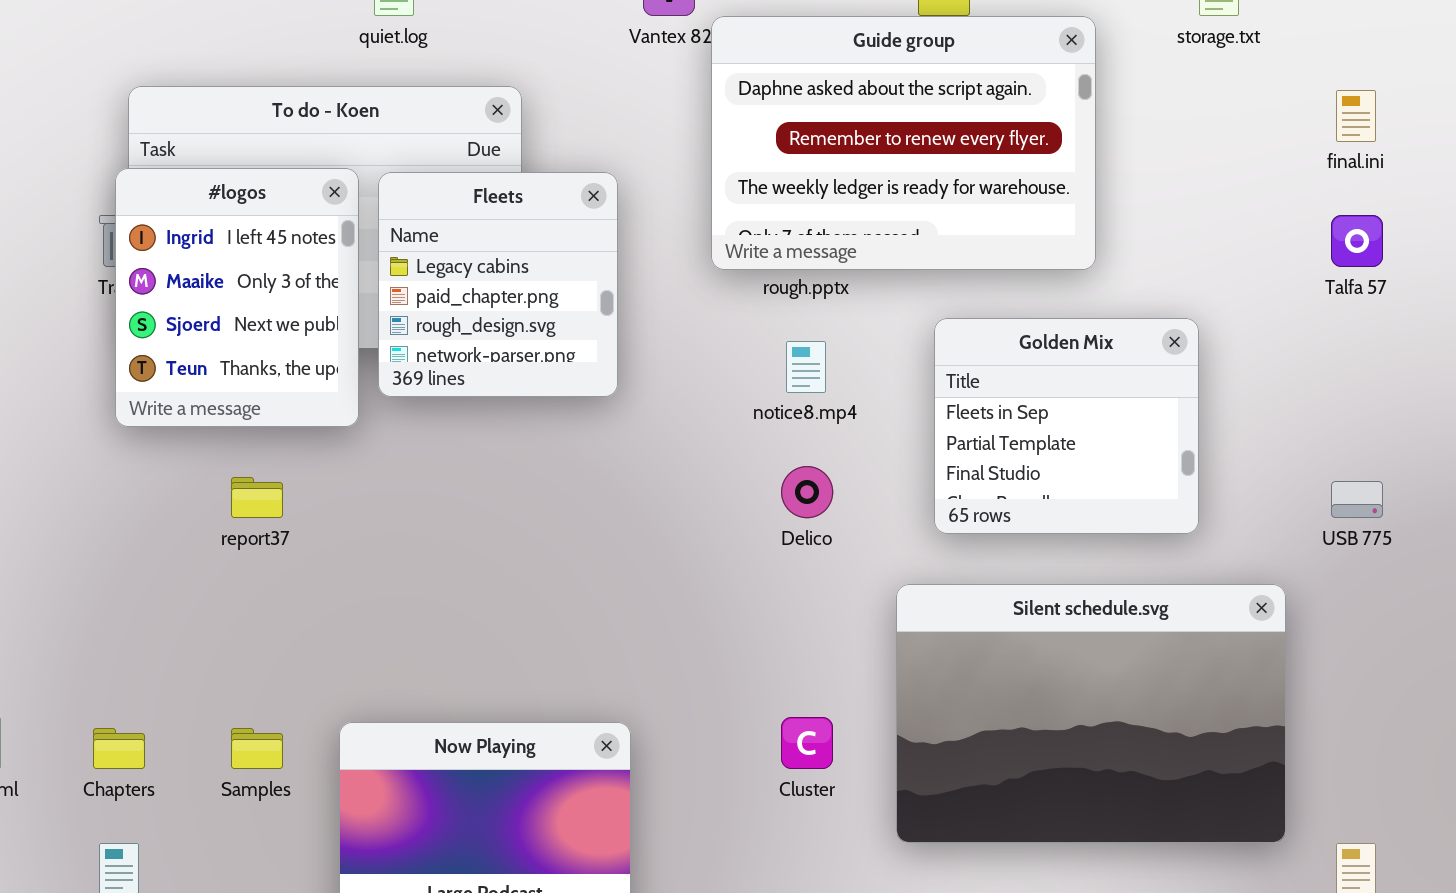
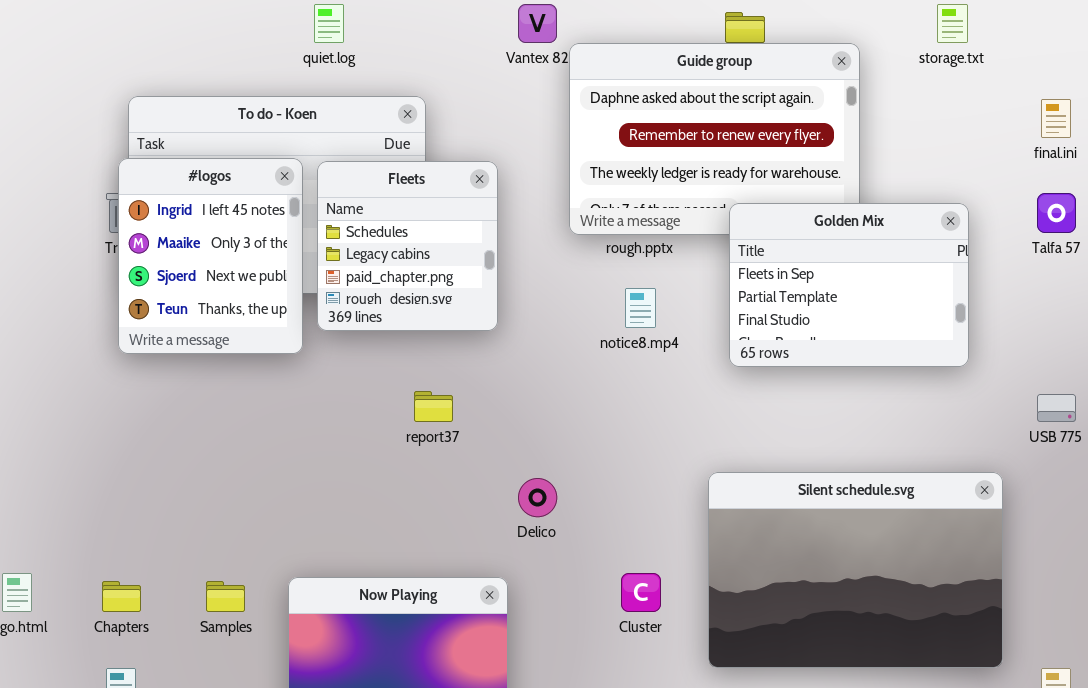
Fleets: [378,172,618,397] -> [317,161,498,331], scrolled up 1 row
Golden Mix: [934,318,1199,534] -> [729,203,969,367], moved, resized
Delico: [781,466,833,518] -> [518,478,557,517], moved
report37: [231,477,283,518] -> [414,391,453,422], moved

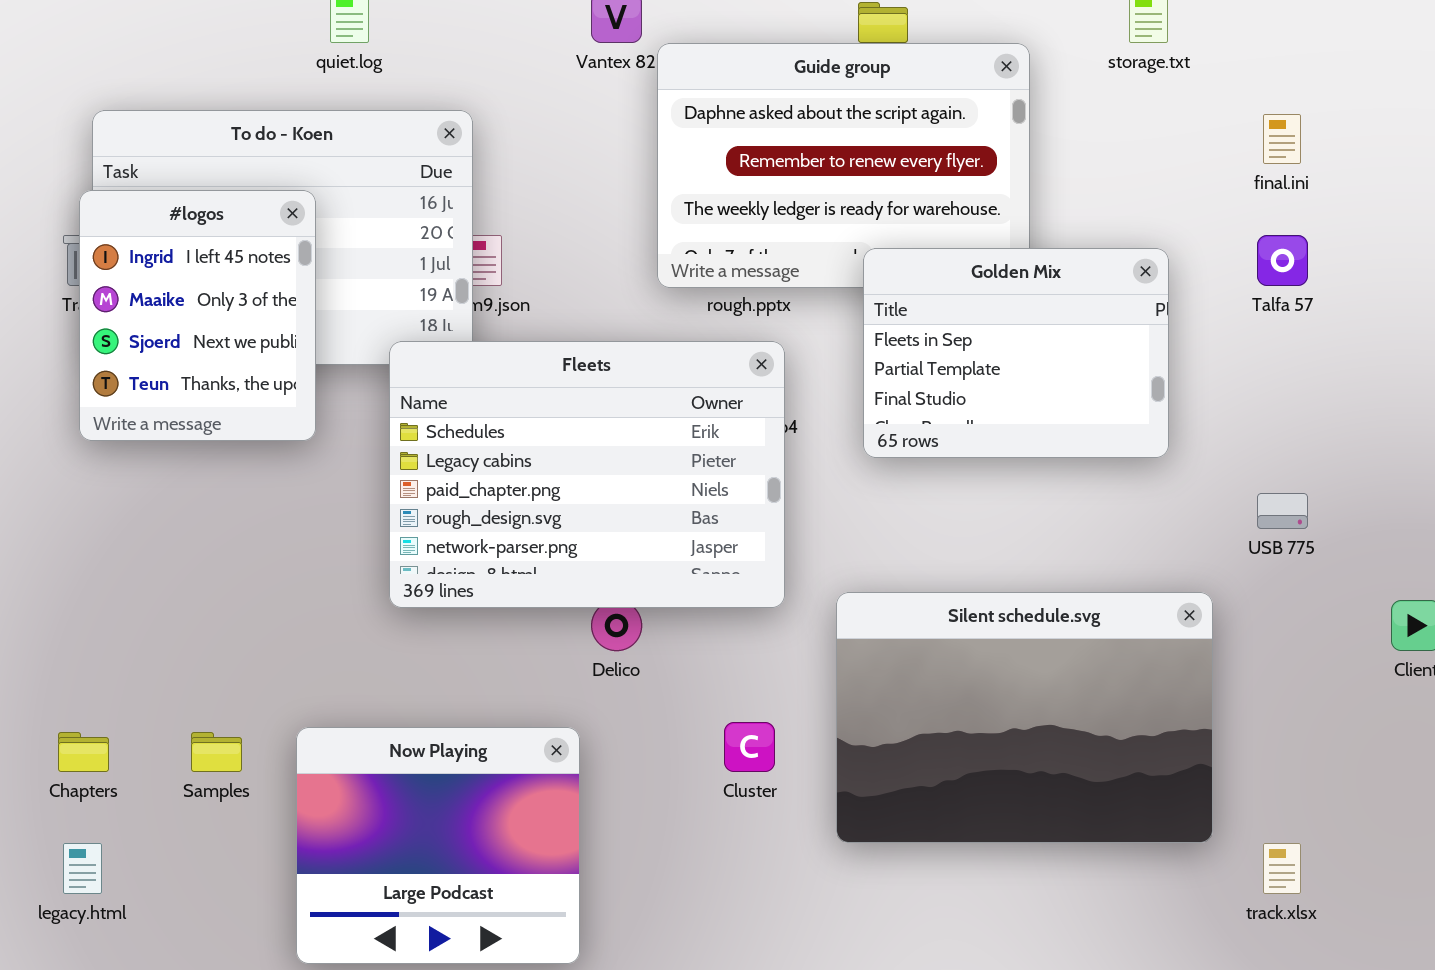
Fleets: [317,161,498,331] -> [389,341,785,608], moved, resized

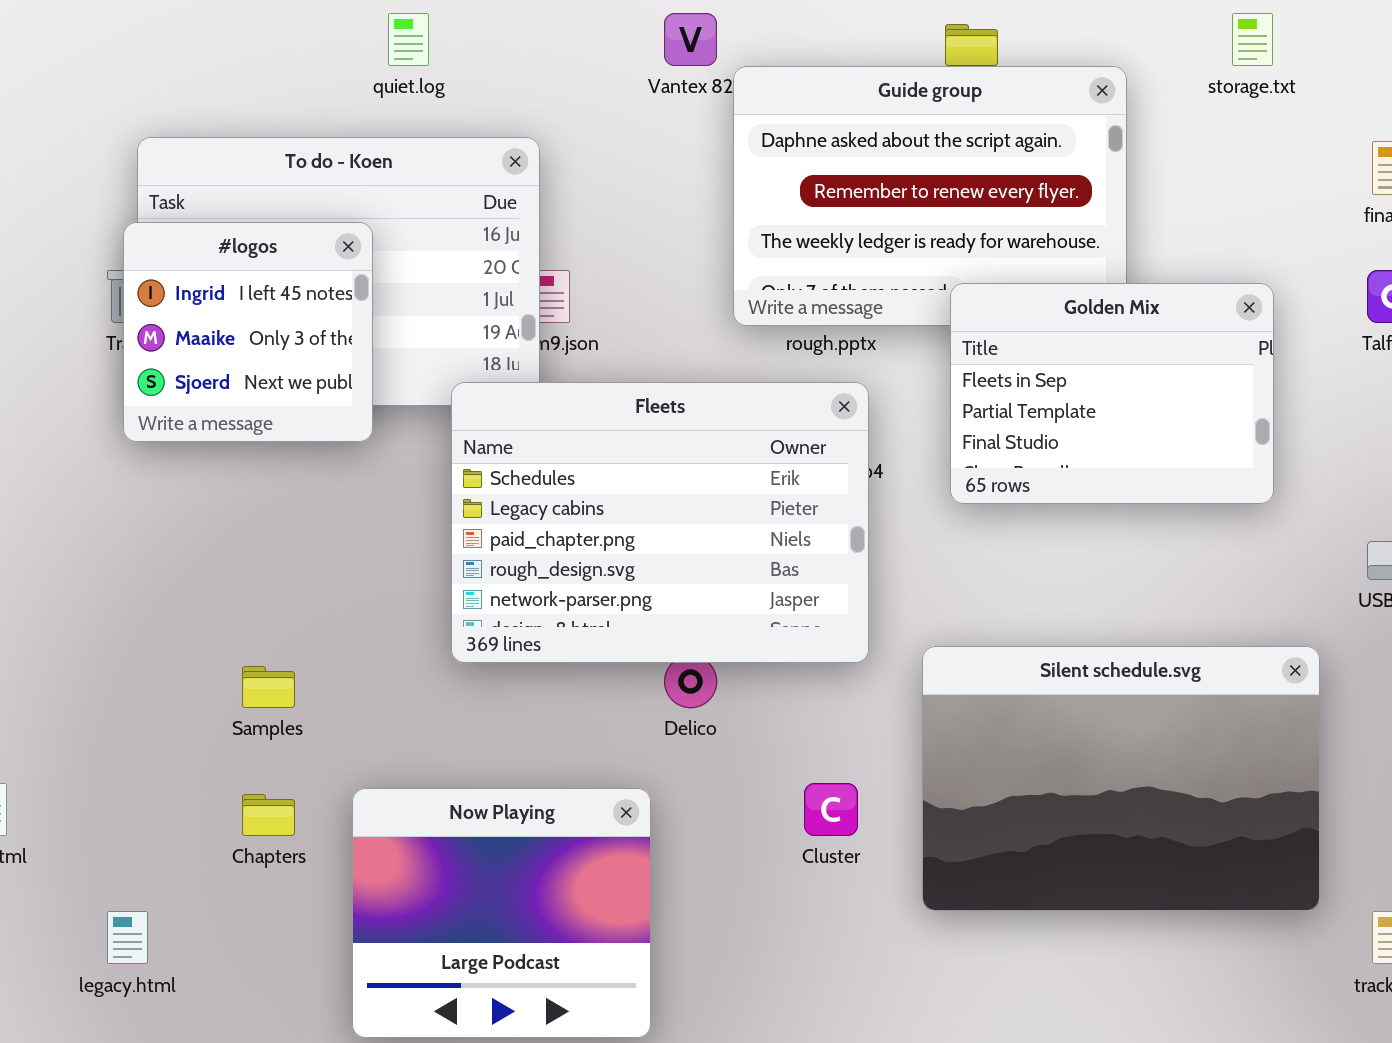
#logos: [79,190,316,441] -> [123,222,373,442], resized
Chapters: [58,732,109,772] -> [242,794,295,836], moved
Samples: [191,732,242,772] -> [242,666,295,708], moved

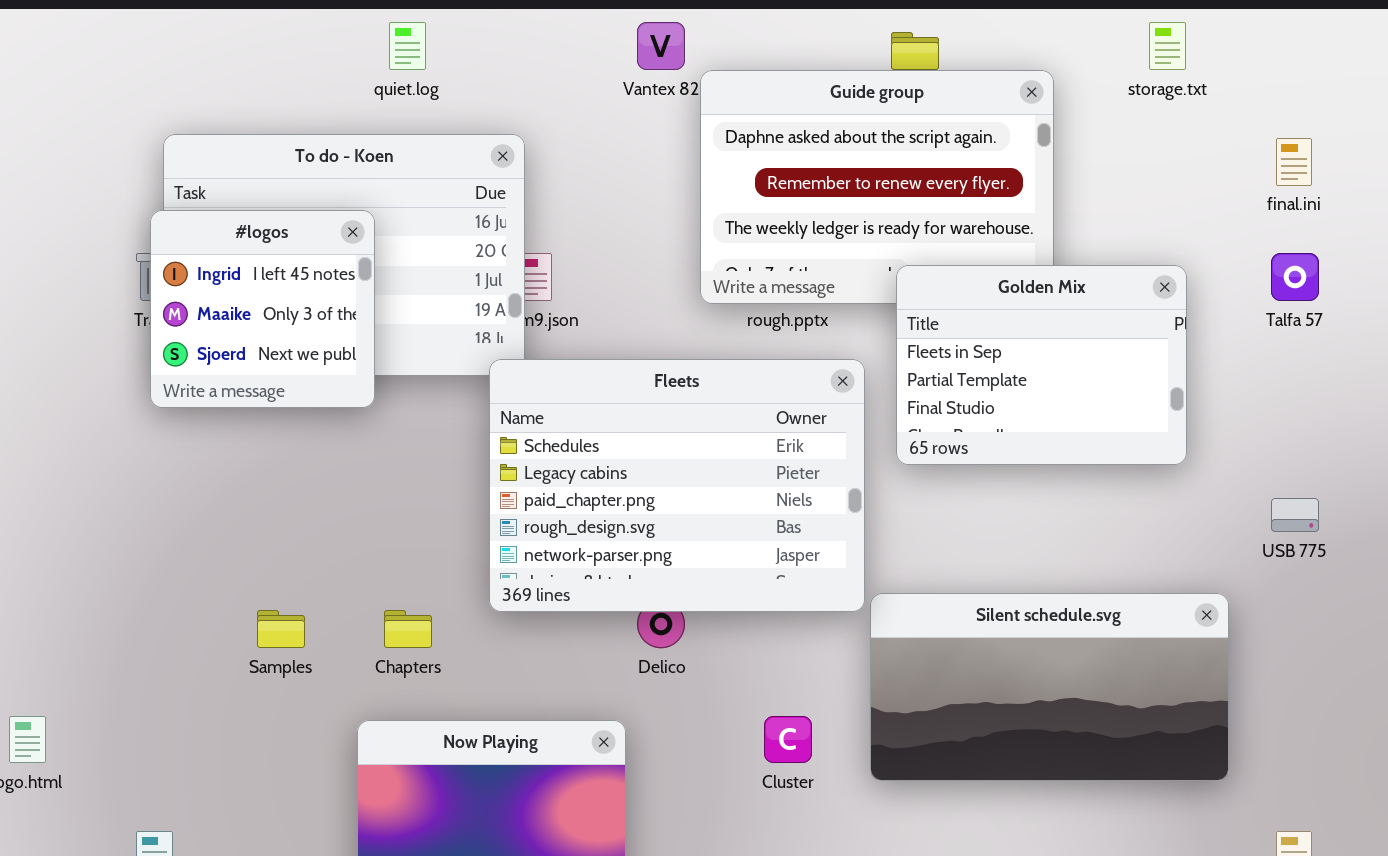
Fleets: [451,382,869,663] -> [489,359,865,612], moved
Silent schedule.svg: [922,646,1320,911] -> [870,593,1229,781], resized
Chapters: [242,794,295,836] -> [384,610,432,648], moved

